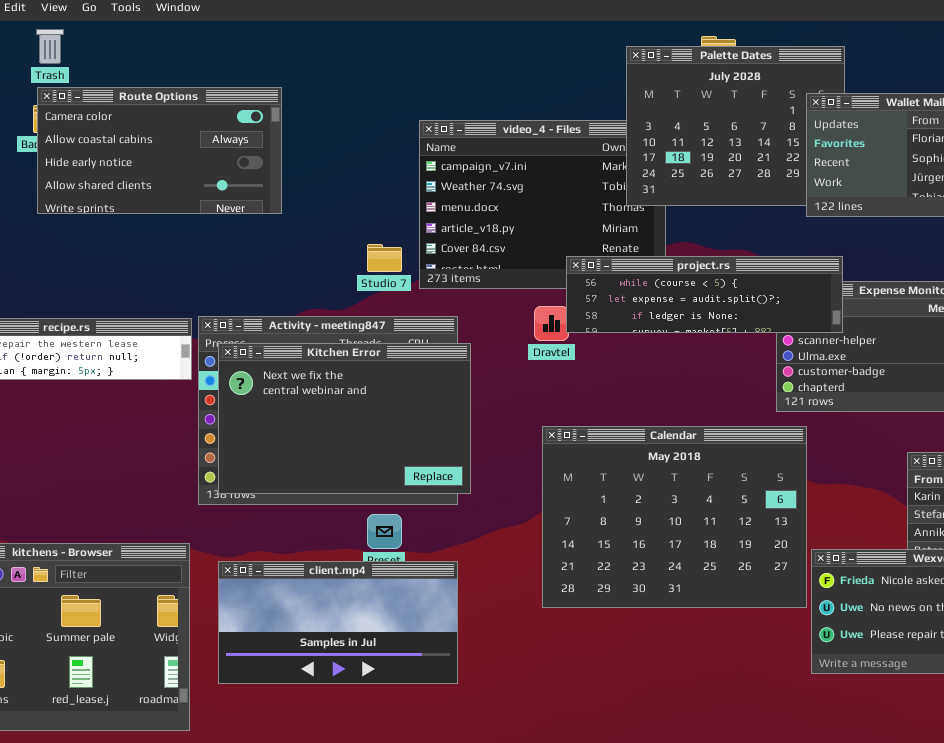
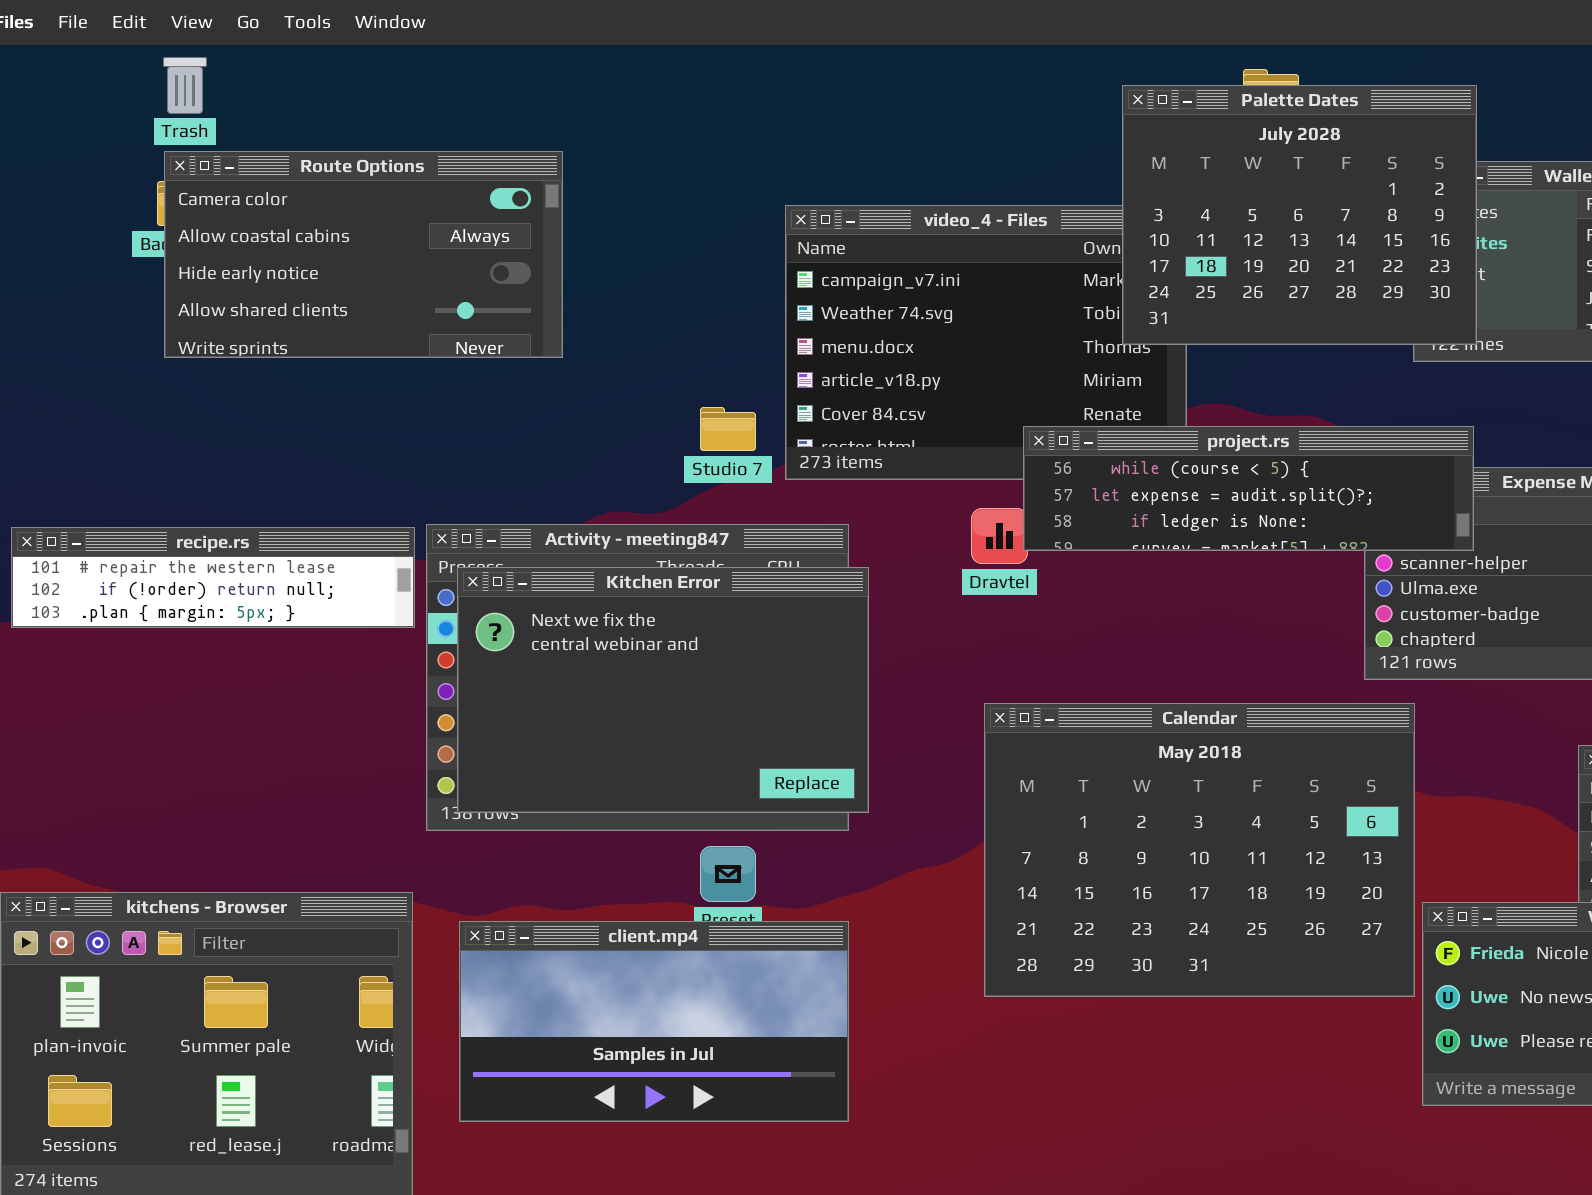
Palette Dates: [626,46,845,206] -> [1122,85,1477,345], raised

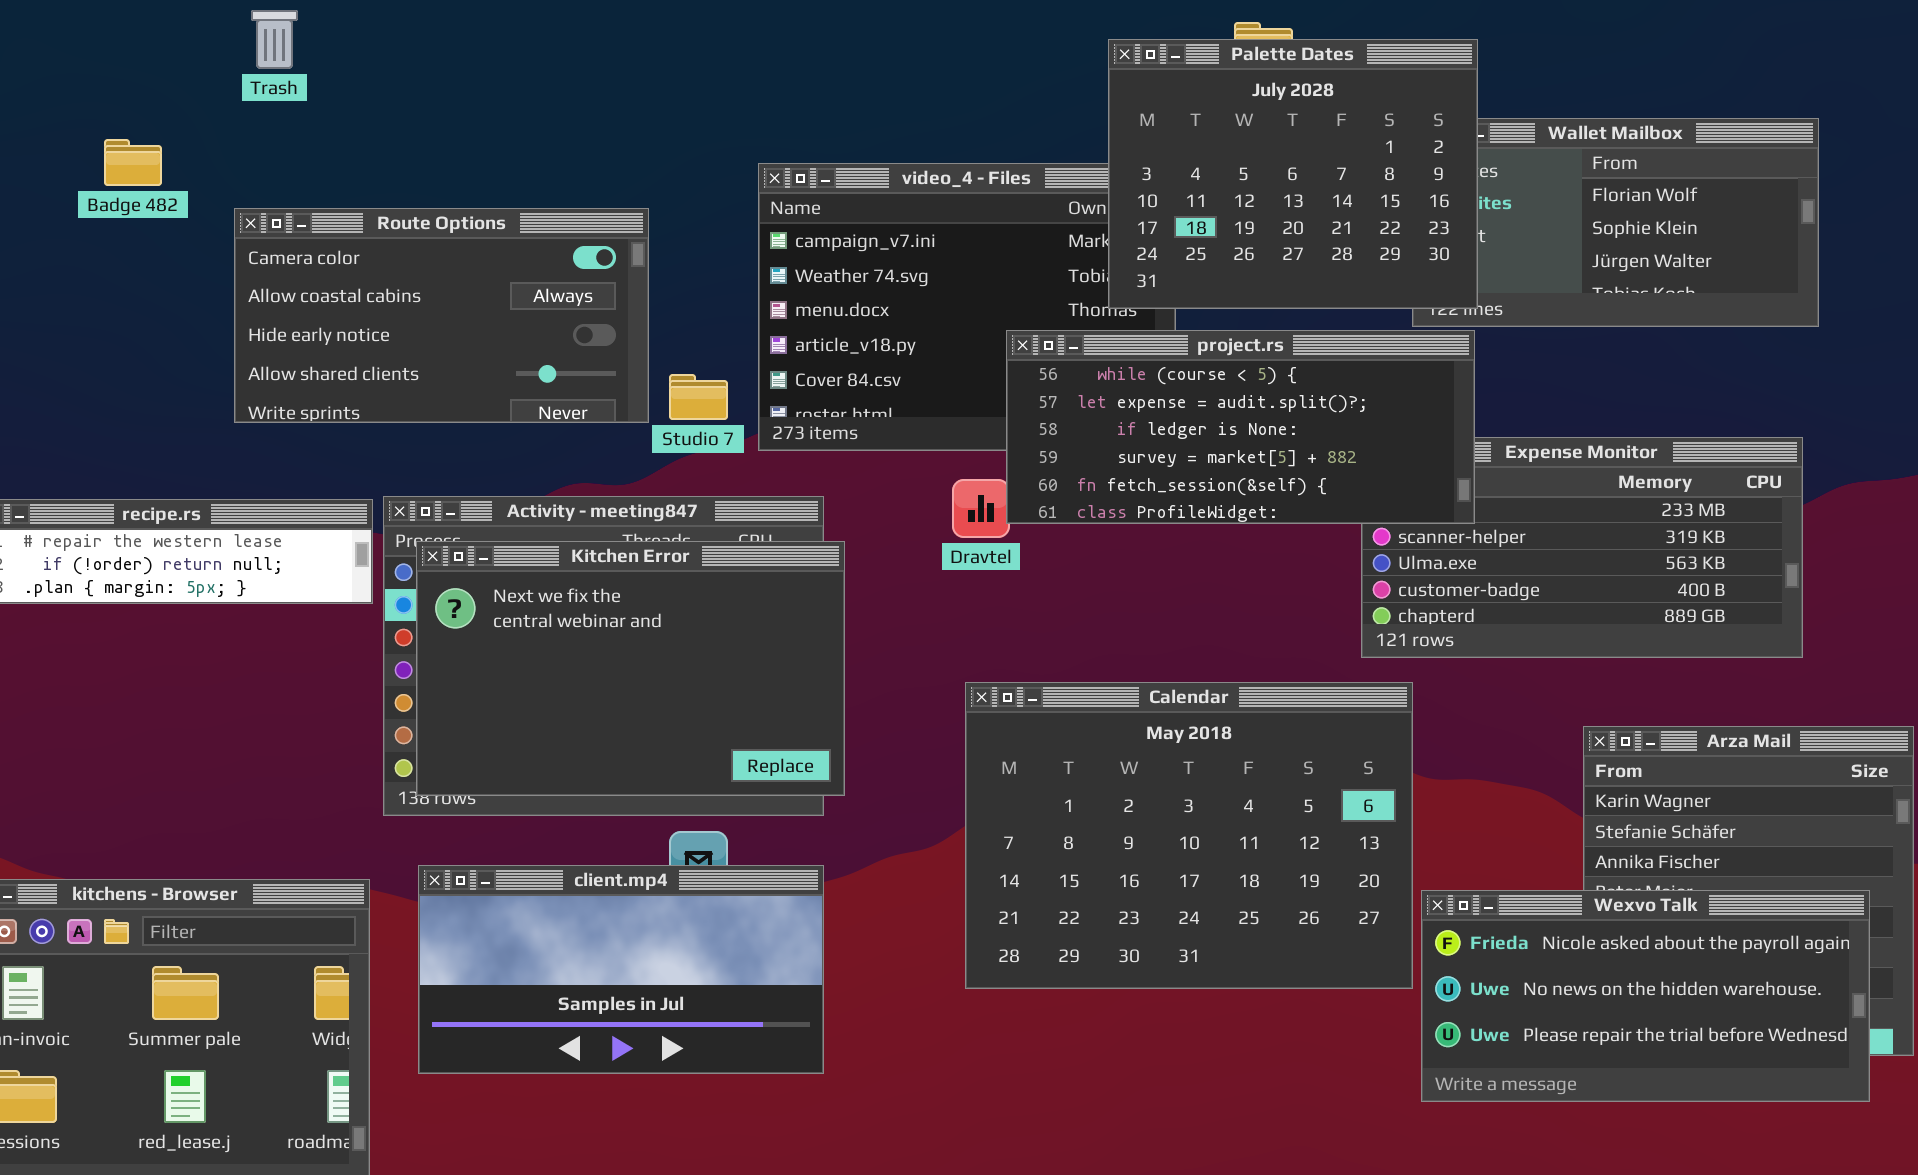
Trash: [163,57,207,114] -> [251,10,298,69], moved
Route Options: [164,151,563,358] -> [234,208,649,423], moved
project.rs: [1023,426,1474,551] -> [1006,330,1475,524], resized
client.mp4: [459,921,849,1122] -> [418,865,824,1074], moved

